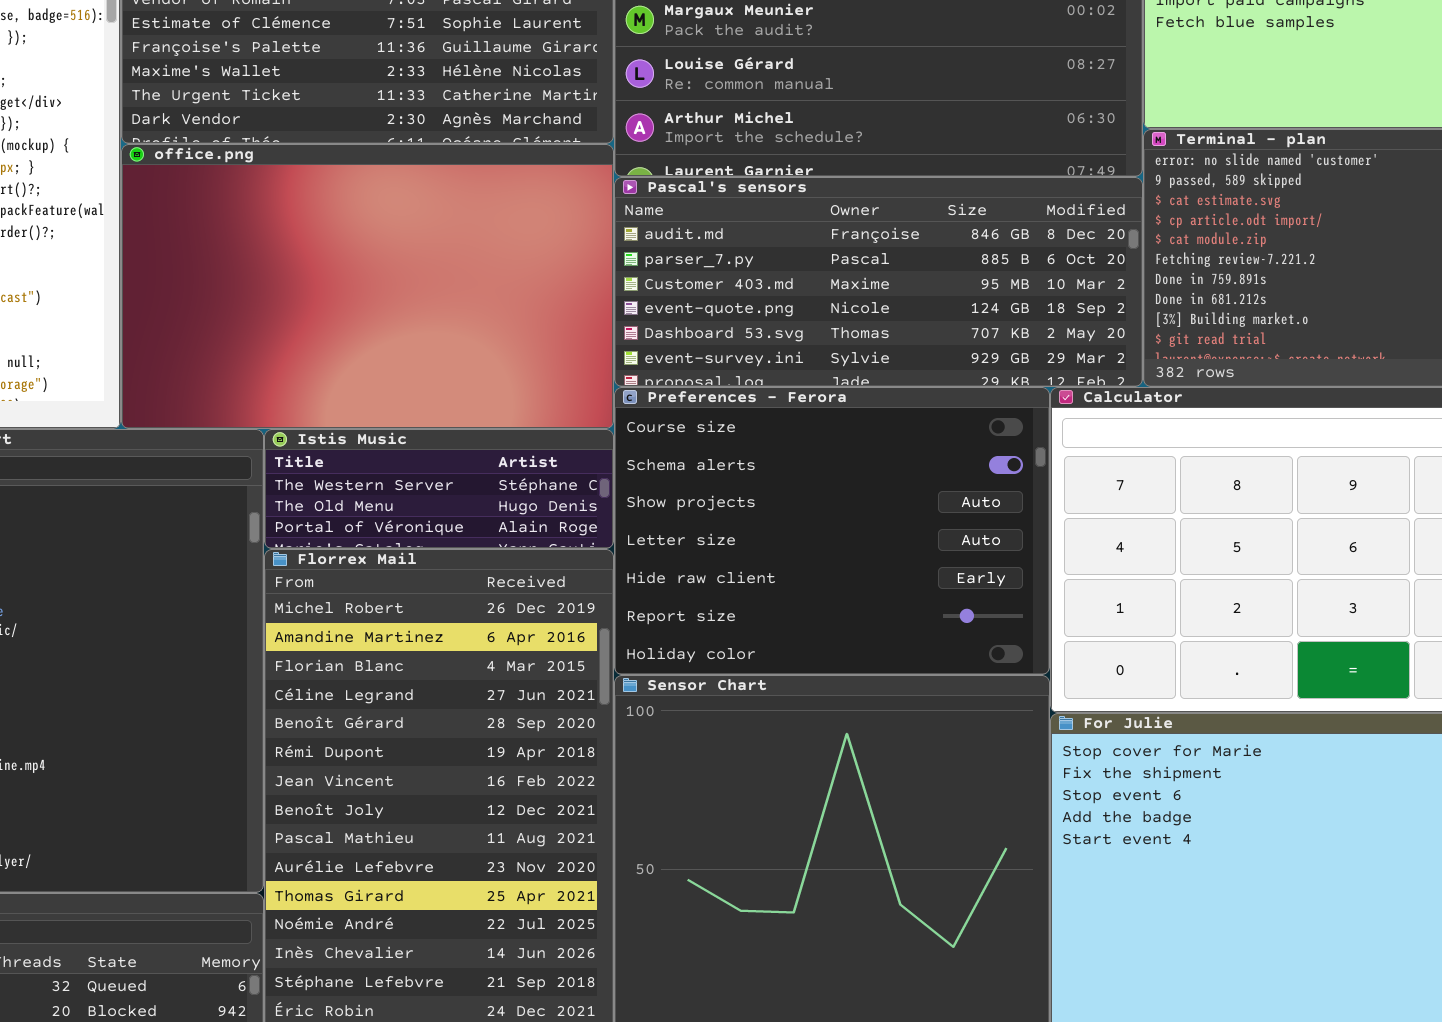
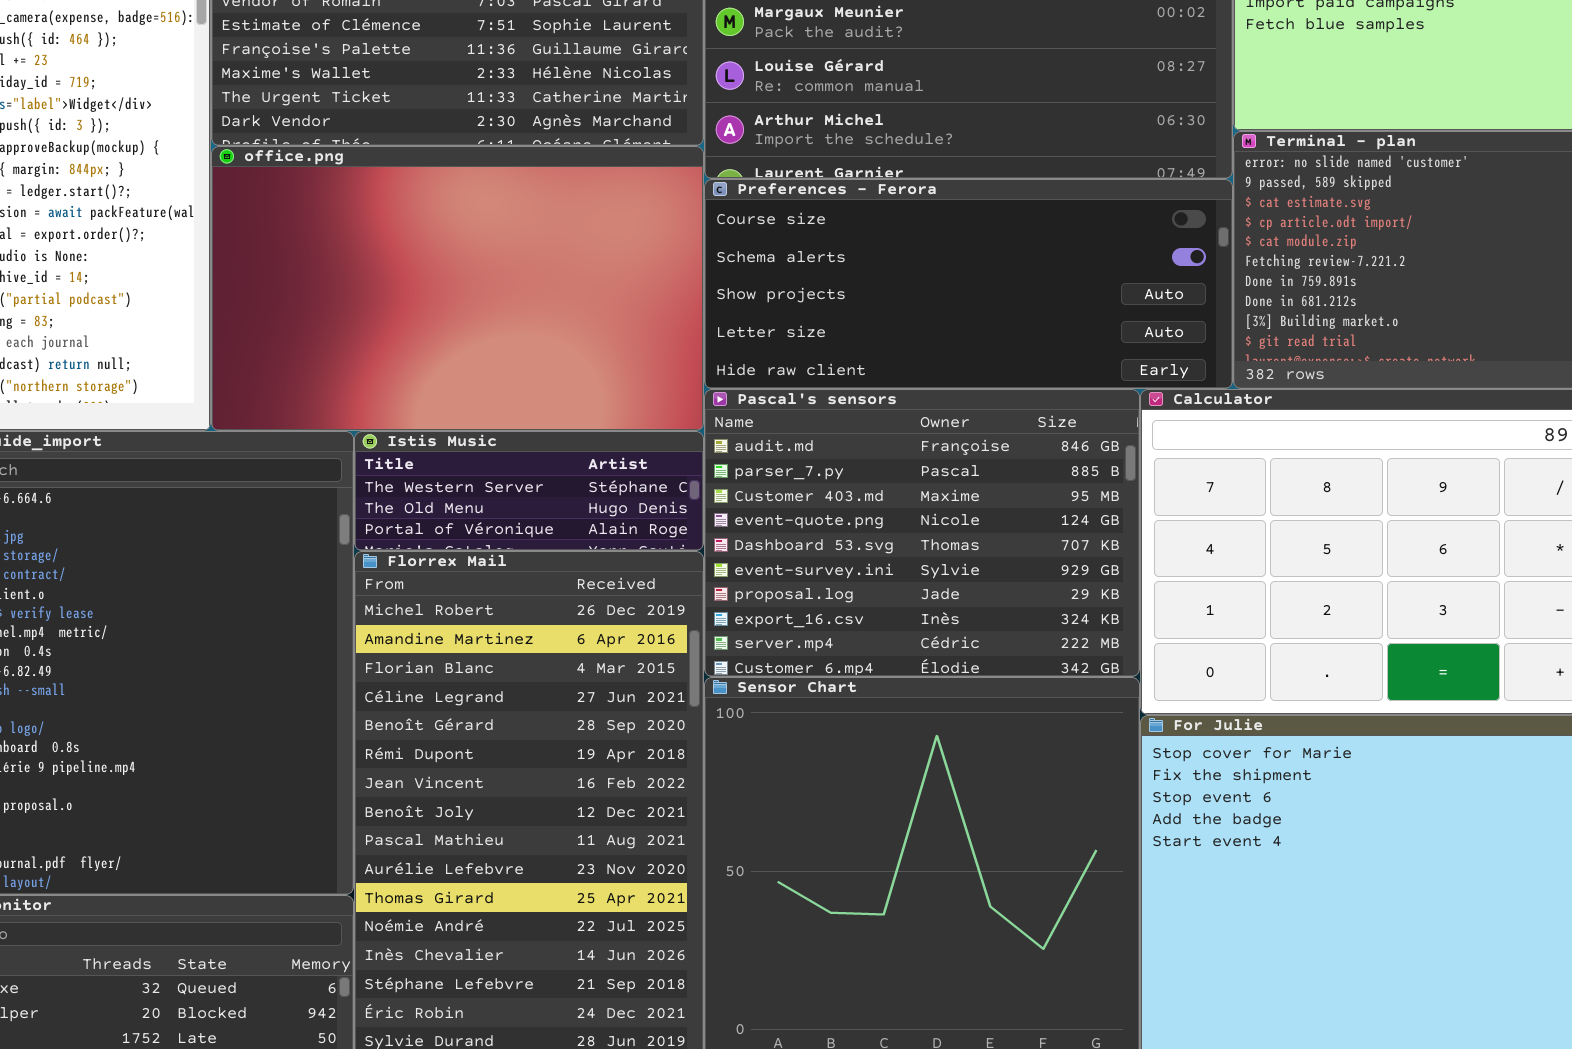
Pascal's sensors: [614,177,1143,387] -> [704,389,1140,677], moved, resized
Preferences - Ferora: [614,387,1050,675] -> [704,179,1233,389], moved, resized

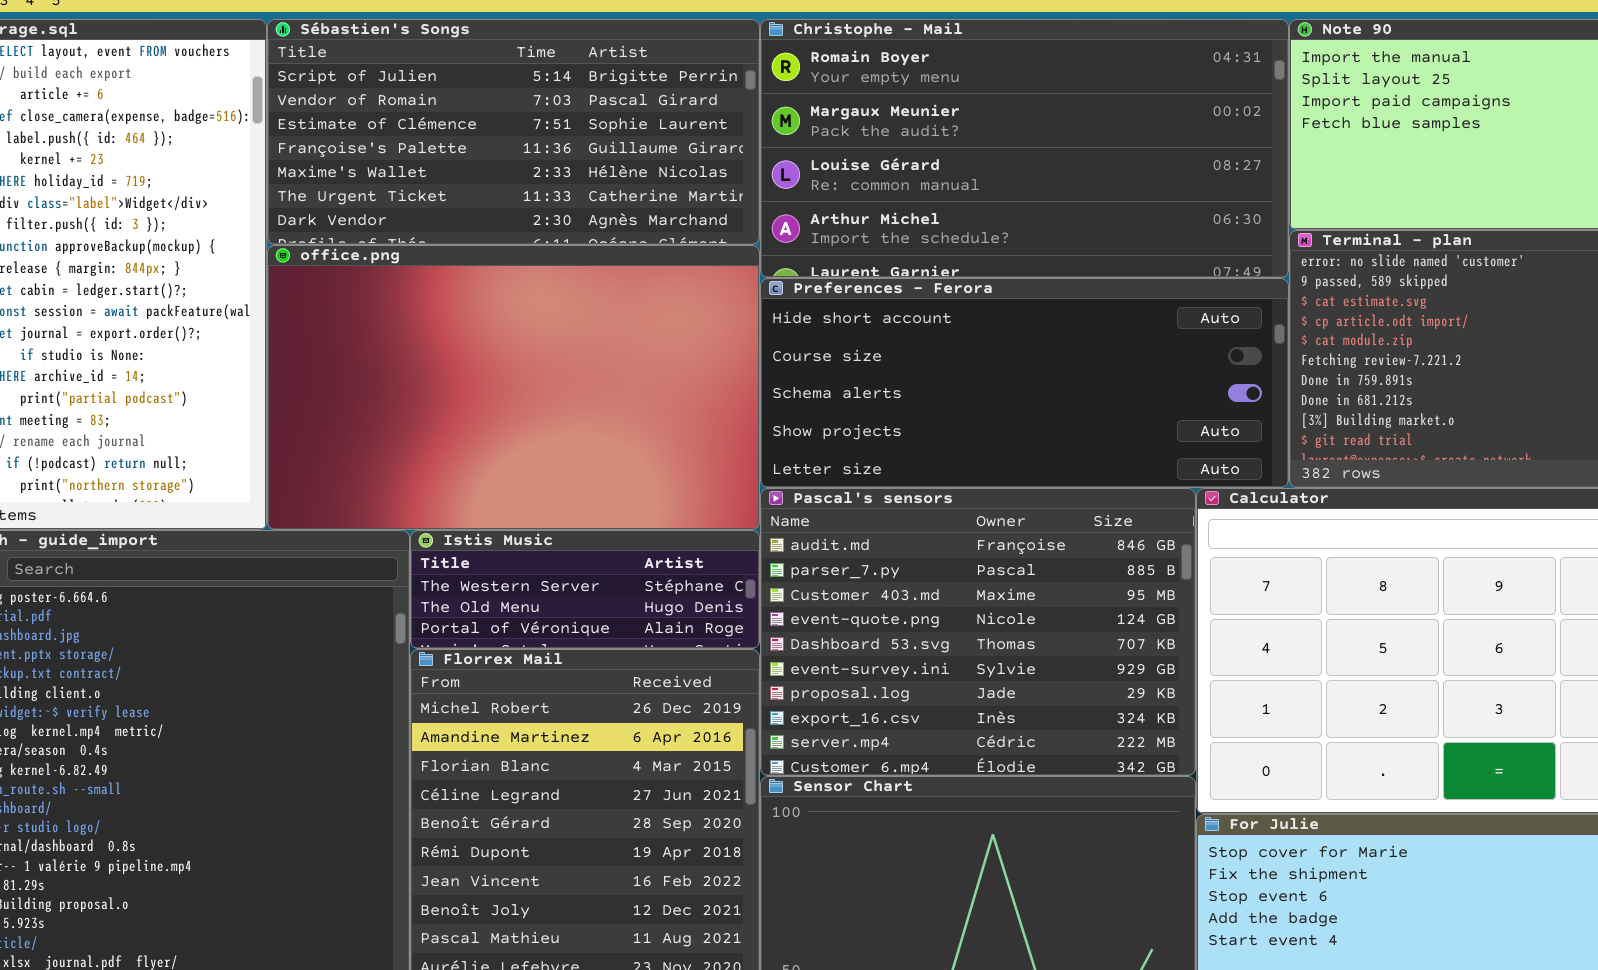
Preferences - Ferora: [704,179,1233,389] -> [760,278,1289,488], scrolled up 1 row

